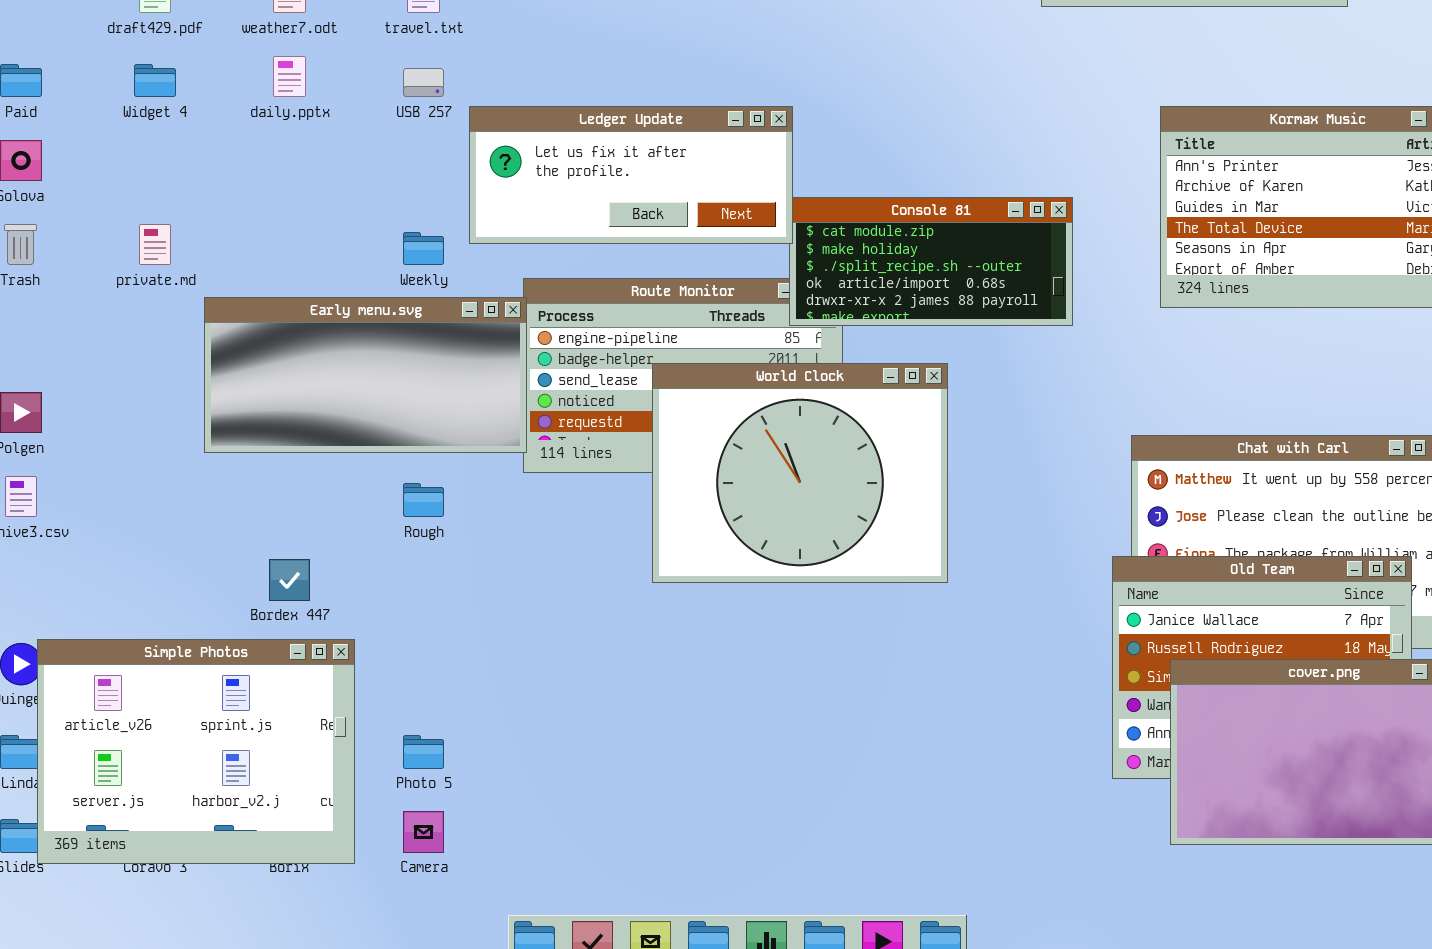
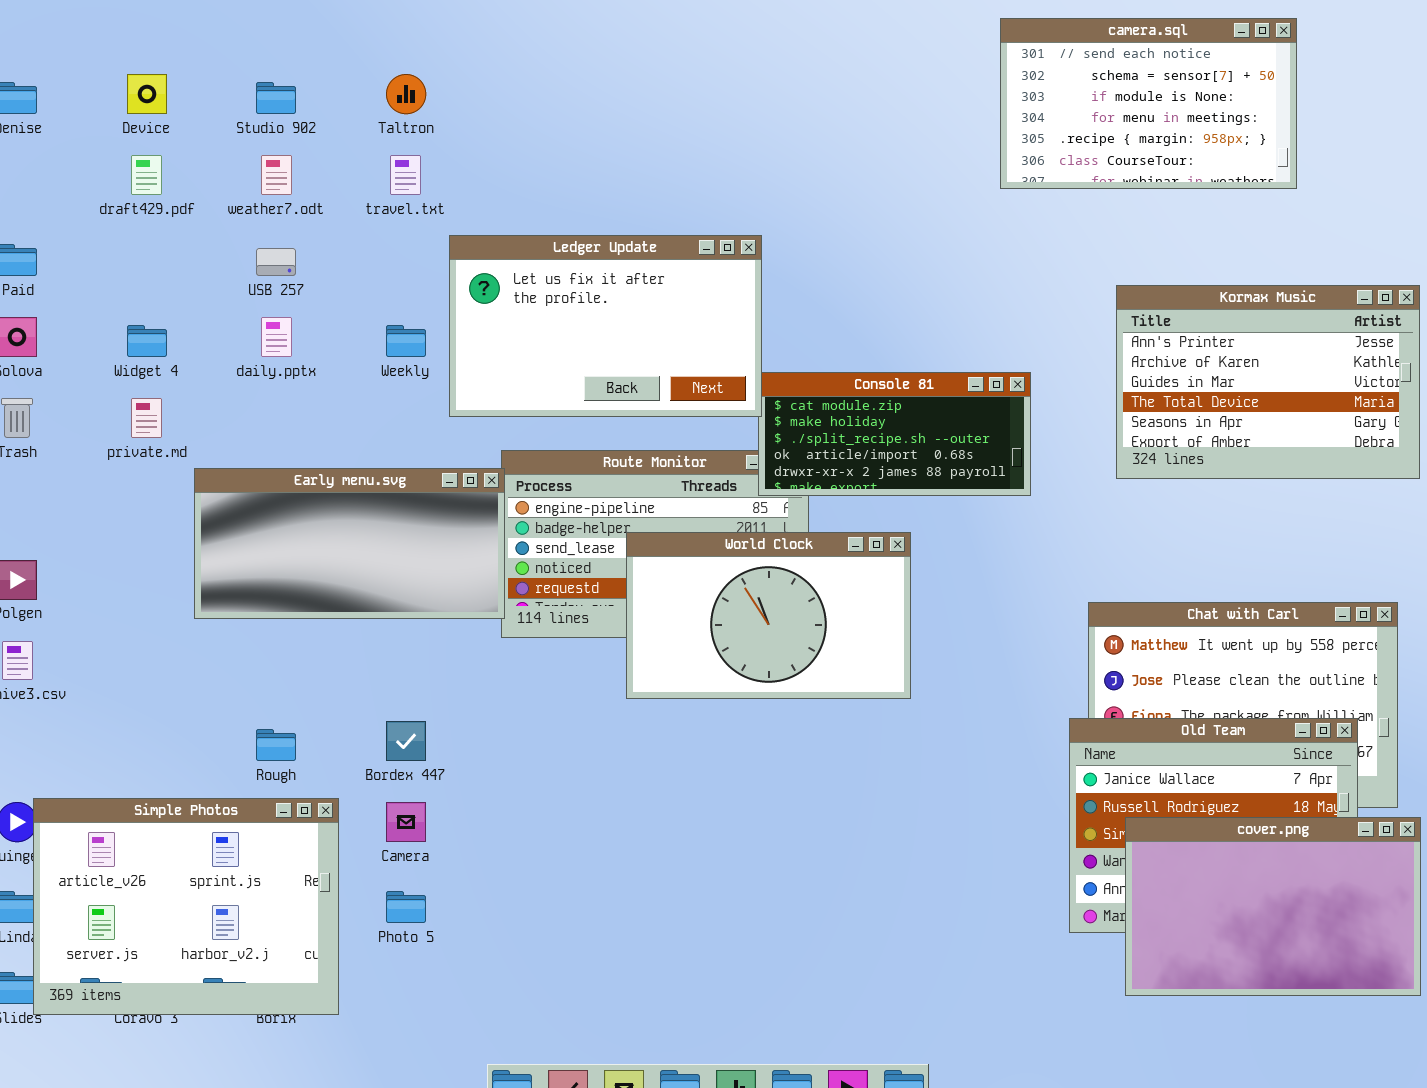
daily.pptx: [273,56,306,97] -> [261,317,292,357], moved
Widget 4: [134,64,176,97] -> [127,325,167,357], moved
USB 257: [403,68,444,97] -> [256,248,296,276], moved
Ledger Update: [469,106,793,244] -> [449,235,762,417], resized
Weekly: [403,232,444,265] -> [386,325,426,357], moved
World Clock: [652,363,948,583] -> [626,532,911,699], resized
Rough: [403,483,444,517] -> [256,729,296,761], moved
Bordex 447: [269,559,310,601] -> [386,721,426,761], moved
Camera: [403,811,444,853] -> [386,802,426,842], moved

